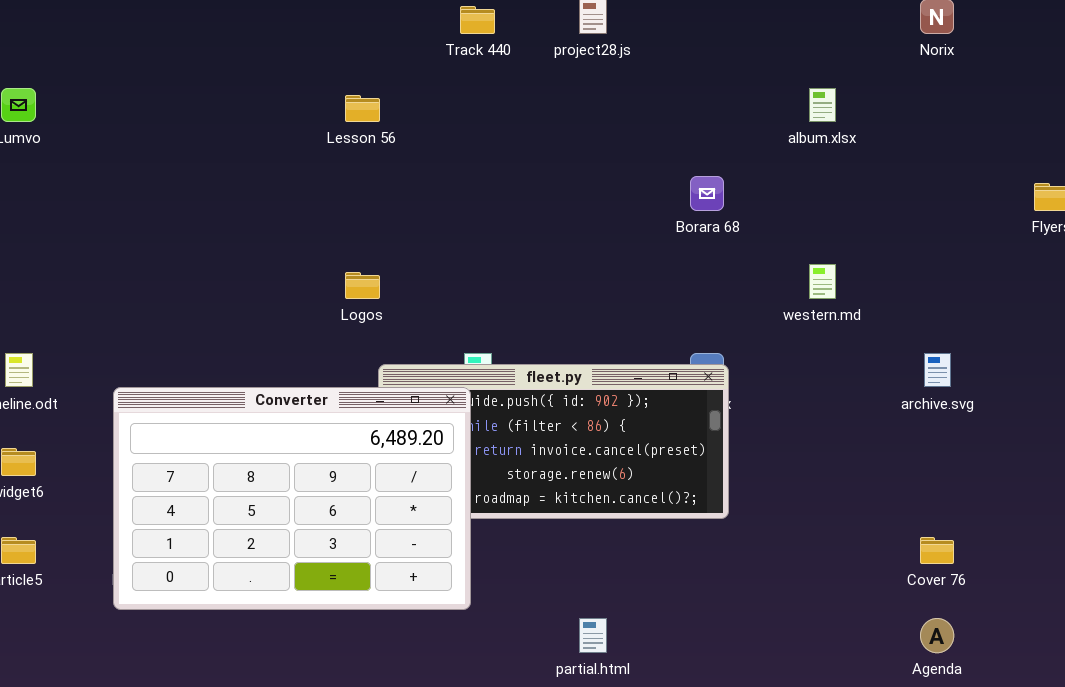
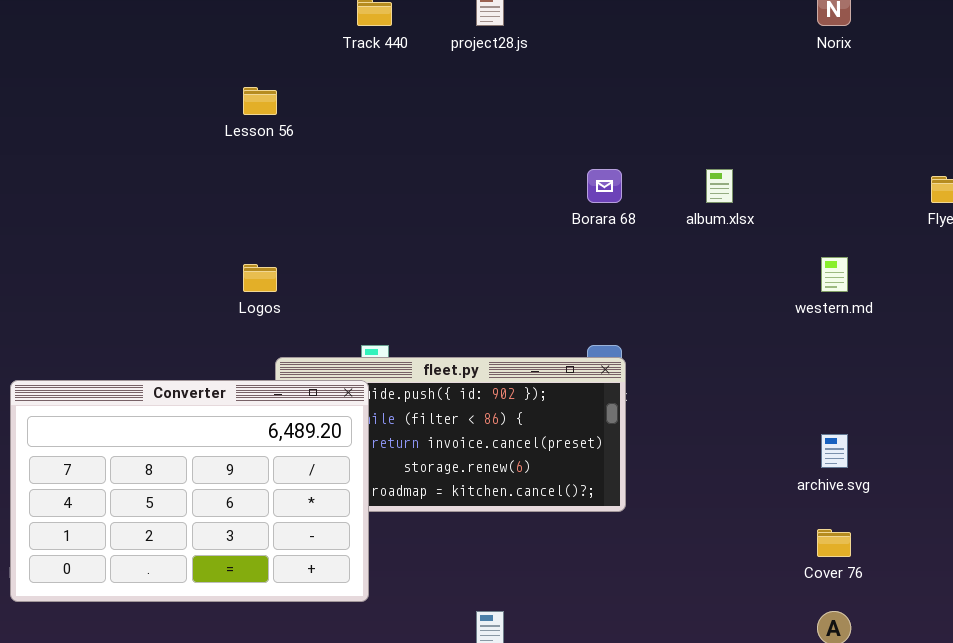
album.xlsx: [809,88,836,122] -> [706,169,733,203], moved
western.md: [809,264,836,299] -> [821,257,848,292], moved
archive.svg: [924,353,951,387] -> [821,434,848,468], moved

